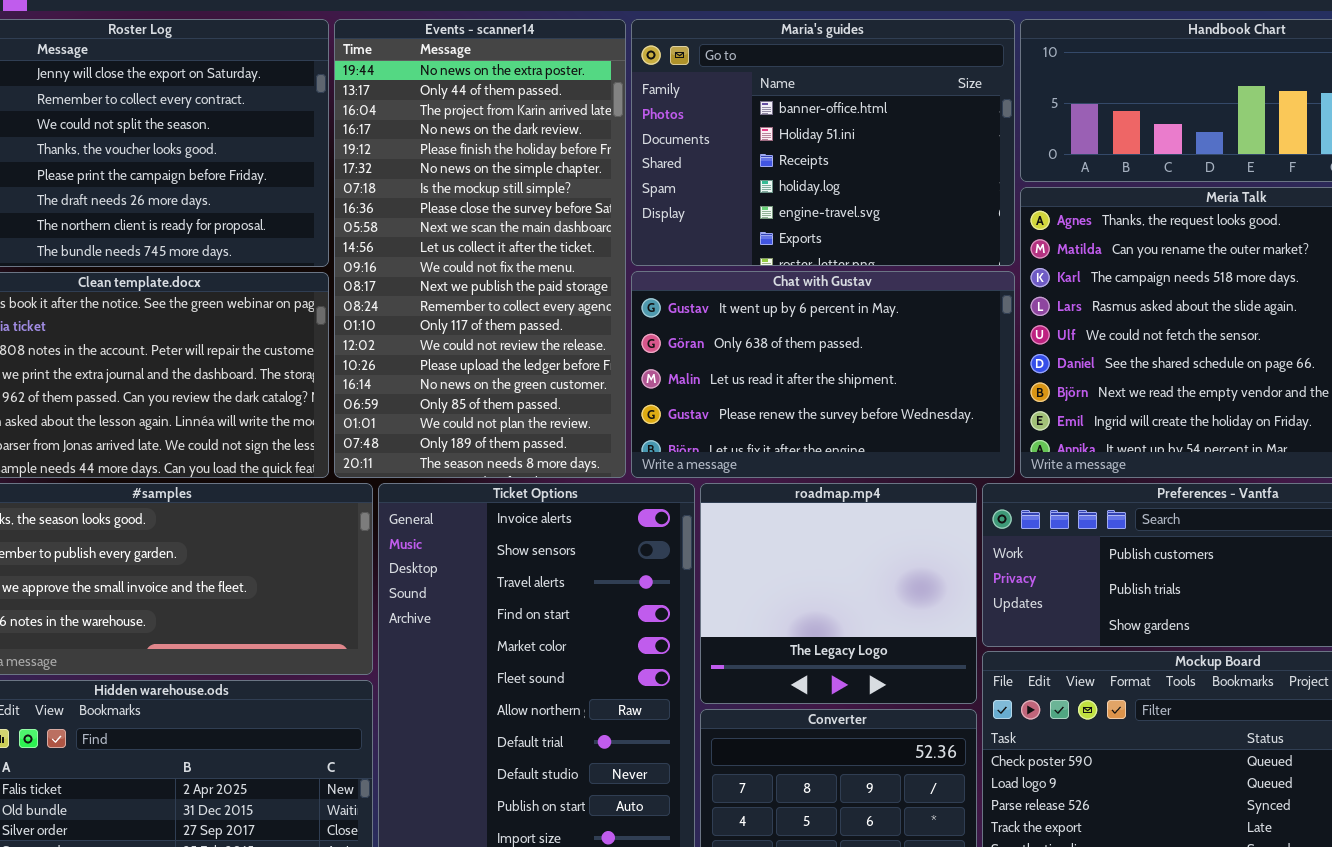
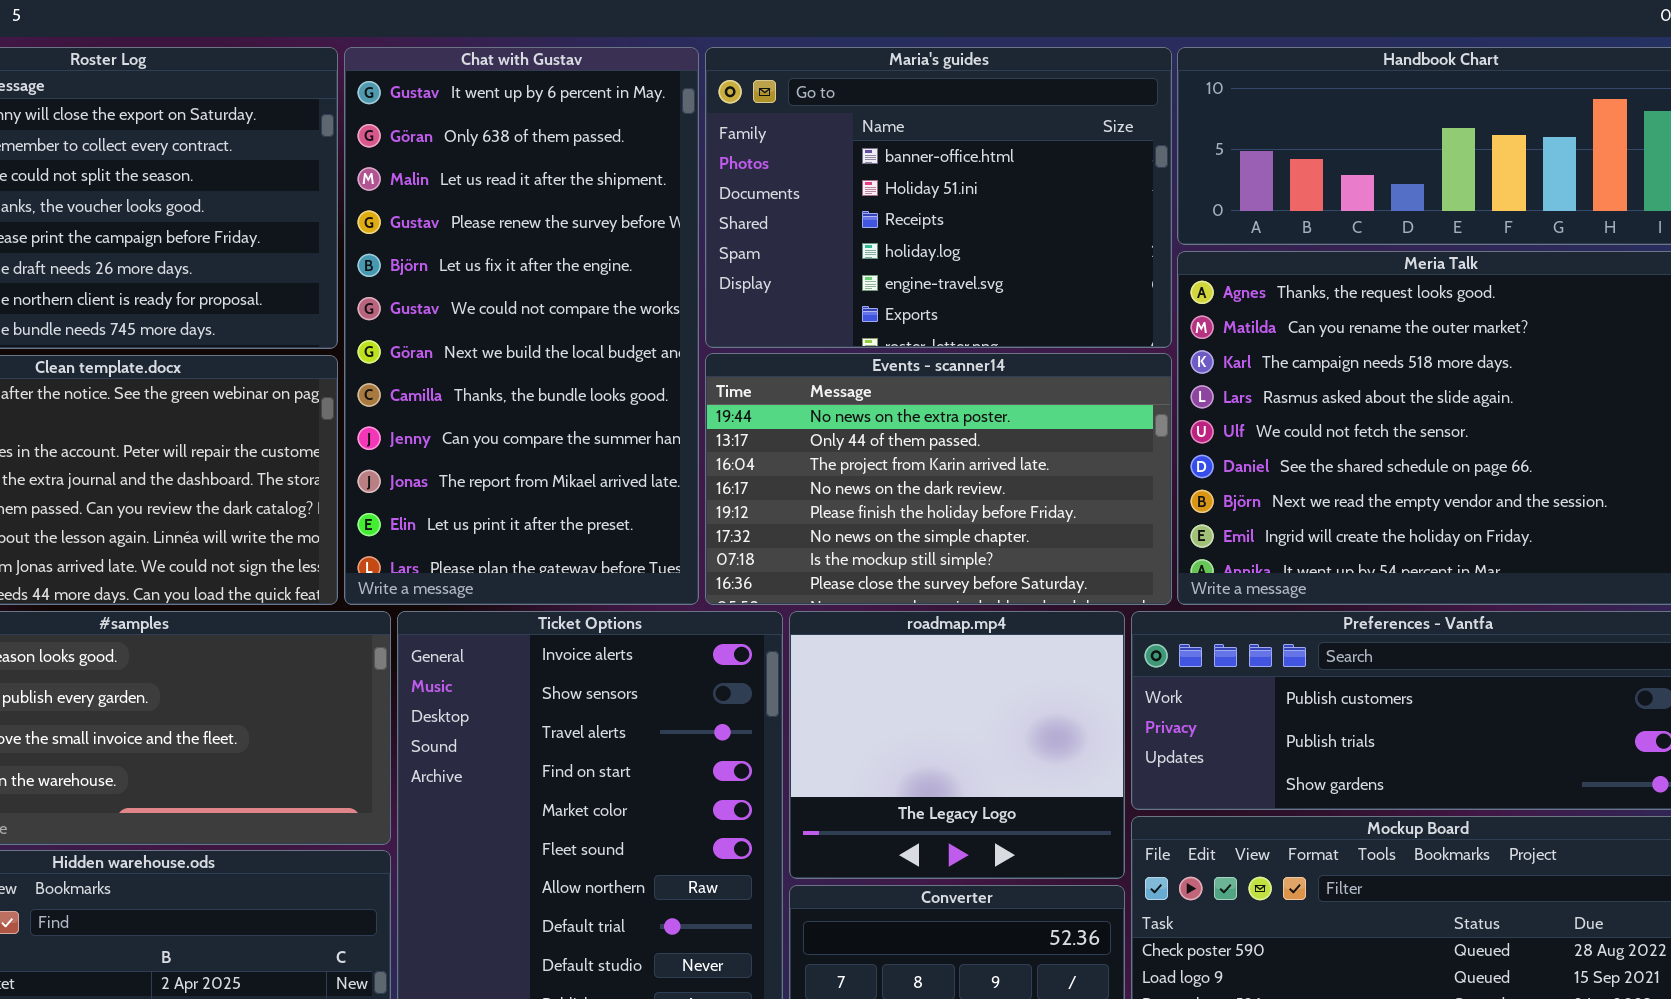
Events - scanner14: [334,19,626,478] -> [705,353,1172,605], moved, resized
Chat with Gustav: [631,271,1015,478] -> [344,47,699,605], moved, resized

